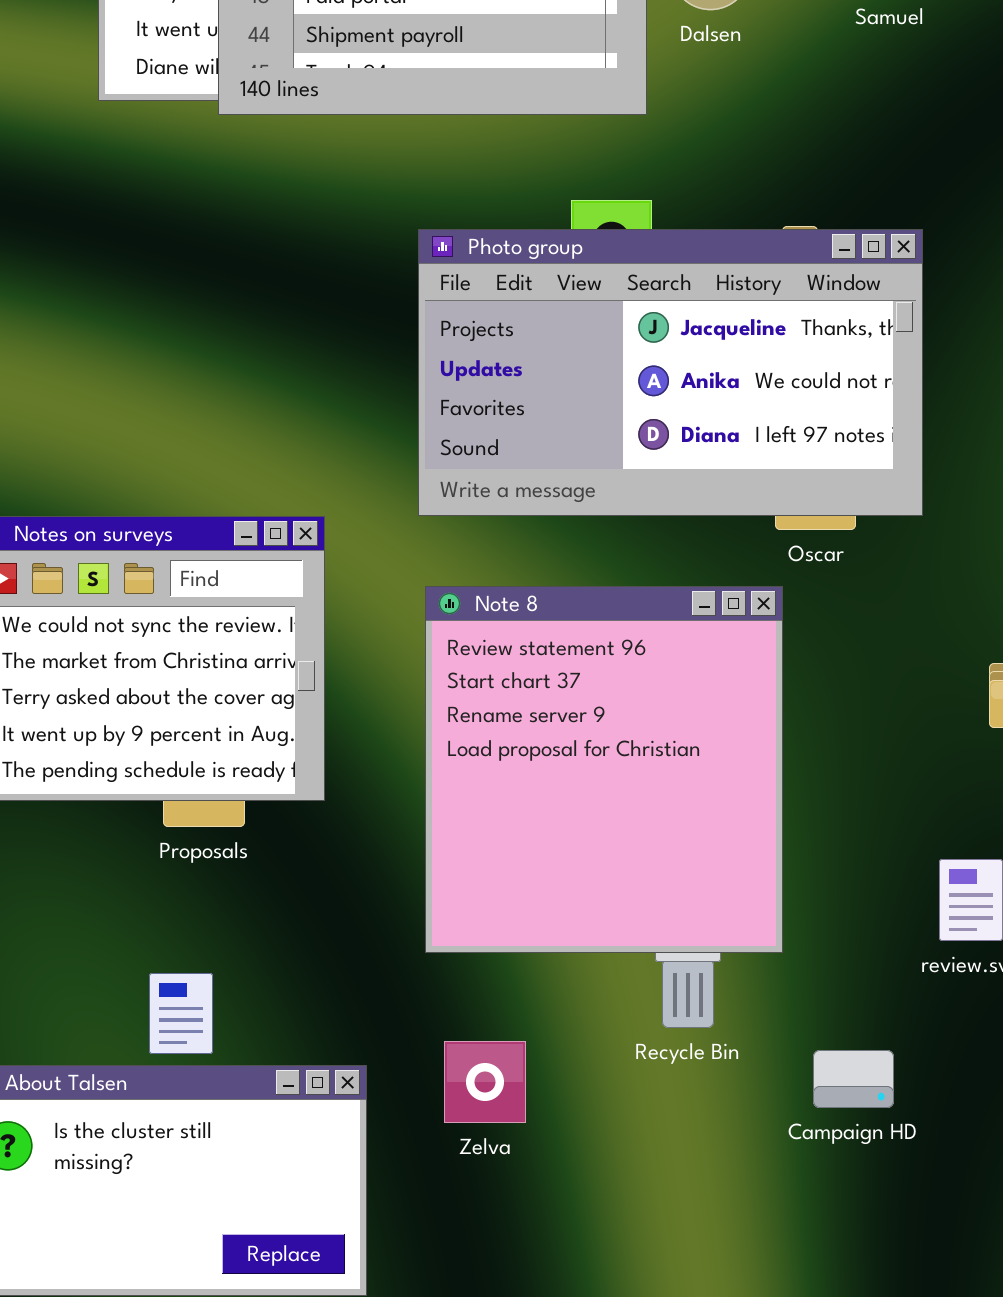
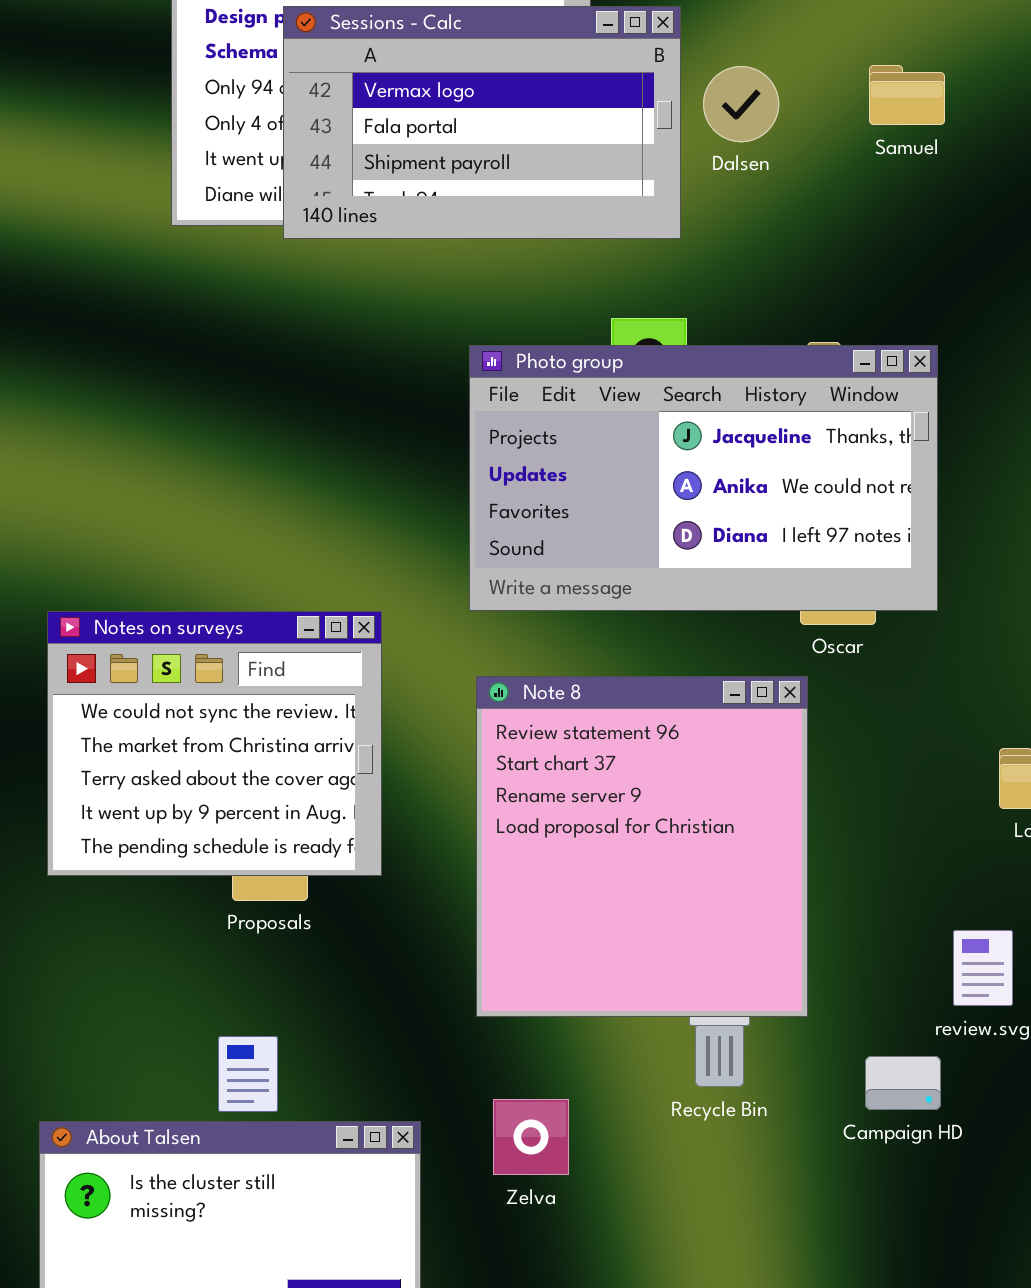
Campaign HD: [813,1050,894,1108] -> [865,1056,941,1110], moved

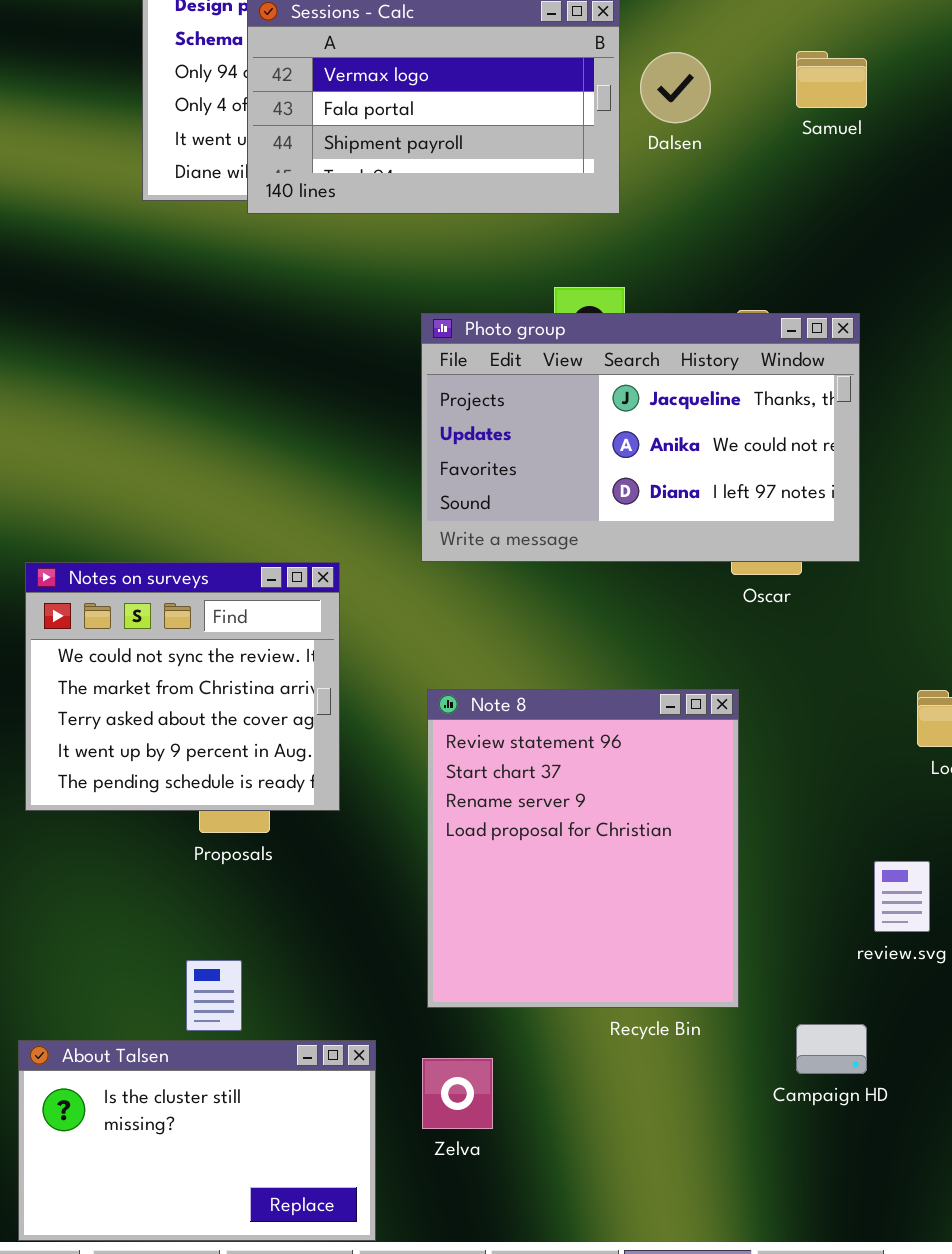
Note 8: [476,676,808,1017] -> [427,689,739,1008], moved
Campaign HD: [865,1056,941,1110] -> [796,1024,867,1074], moved
Zelva: [493,1099,569,1175] -> [422,1058,493,1129], moved

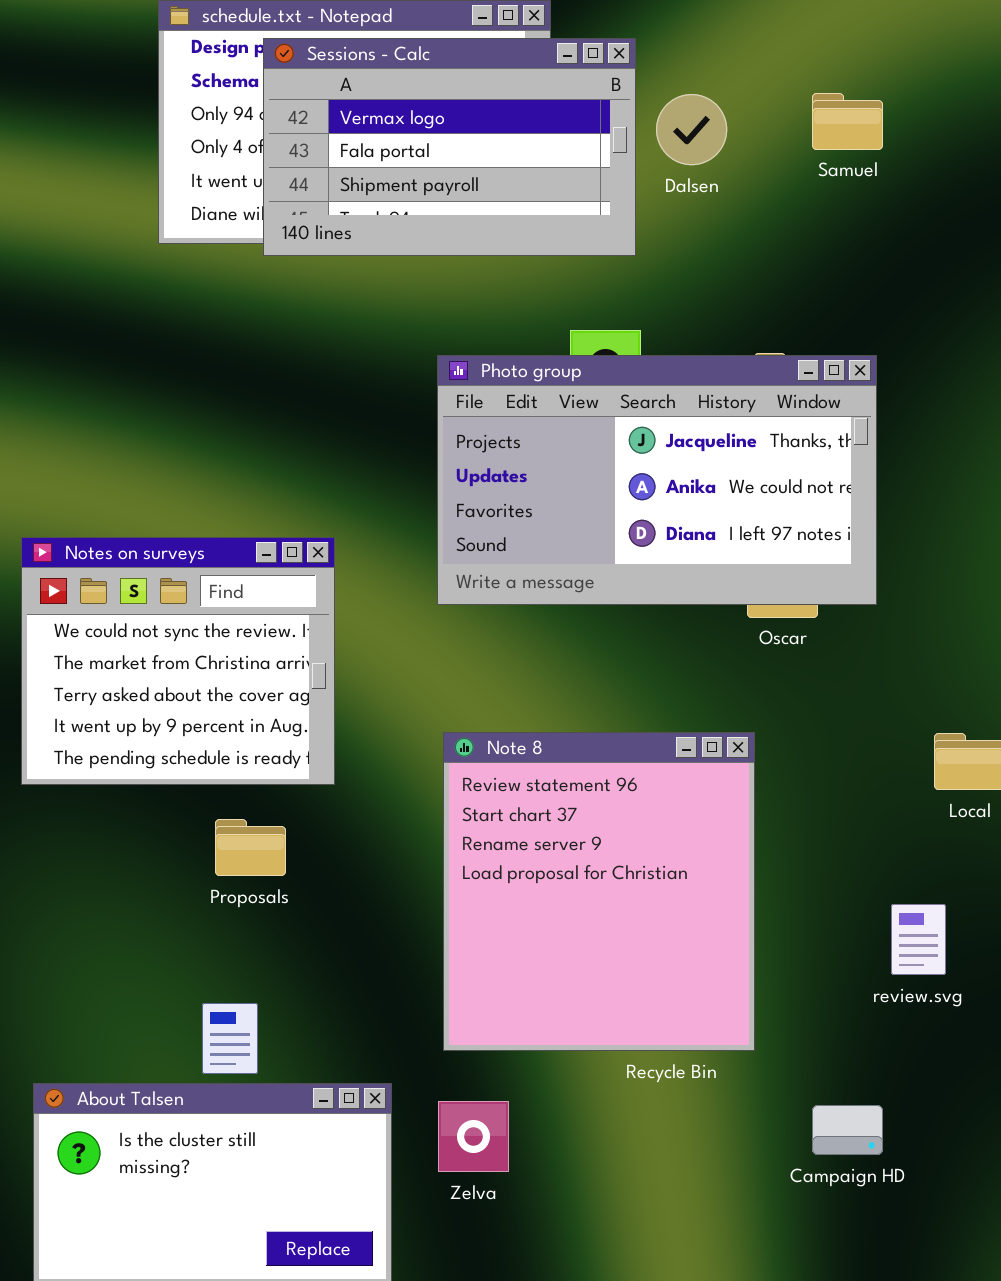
Notes on surveys: [25,562,340,811] -> [21,537,335,785], moved
Campaign HD: [796,1024,867,1074] -> [812,1105,883,1155], moved

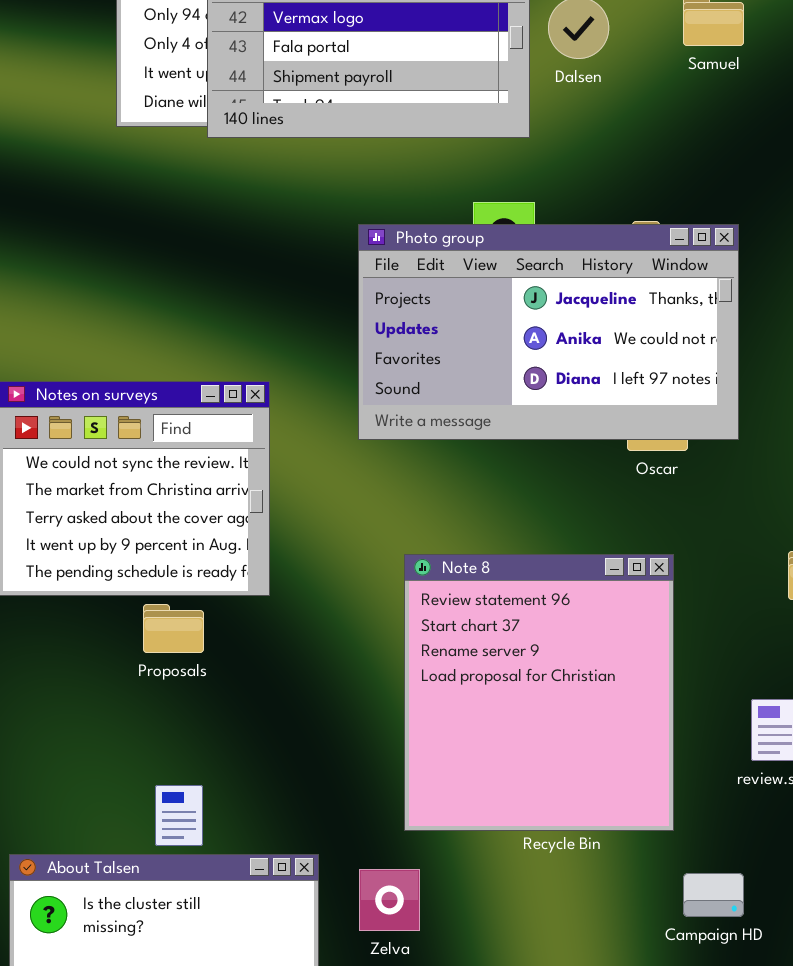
Note 8: [443,732,755,1051] -> [404,554,674,831], moved
Proposals: [215,819,286,876] -> [143,604,204,653], moved

